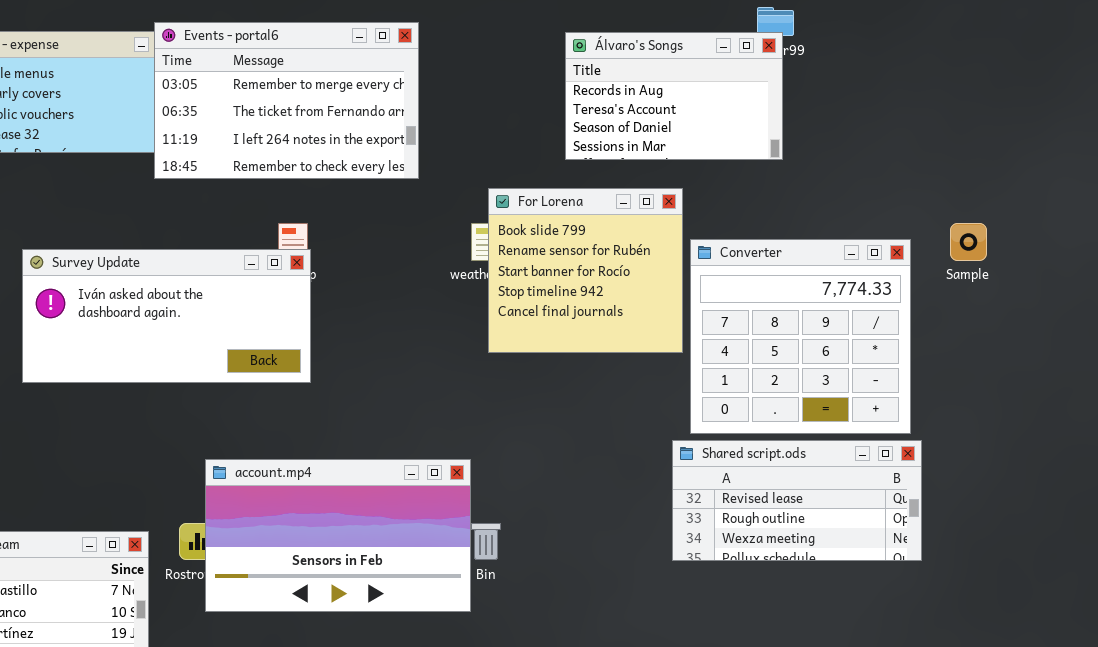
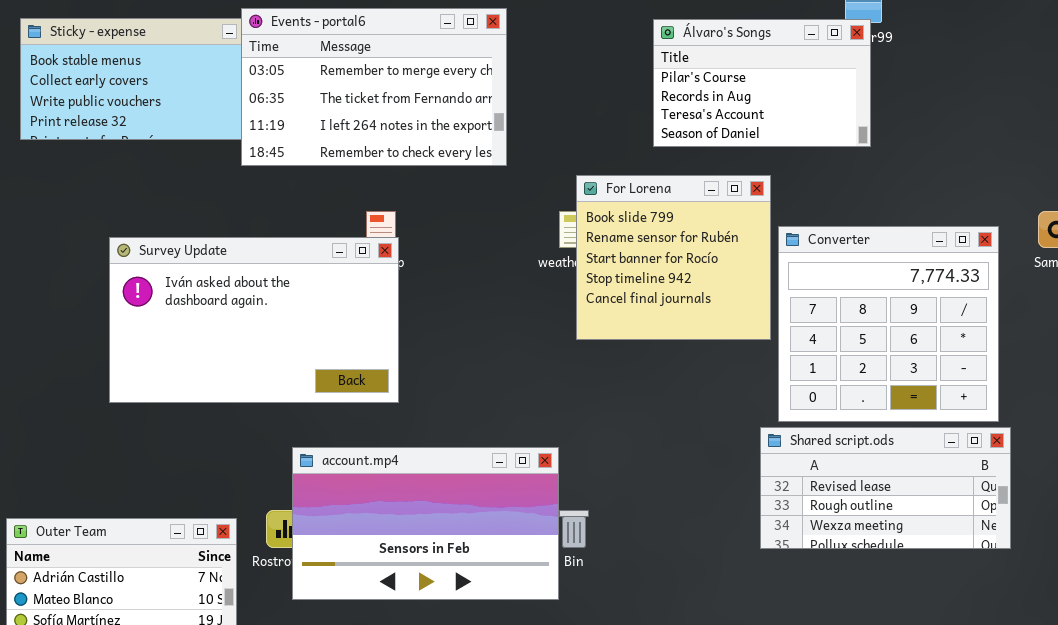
Álvaro's Songs: [565,32,783,160] -> [653,19,871,147], scrolled up 1 row
Survey Update: [22,249,311,383] -> [109,237,399,403], resized

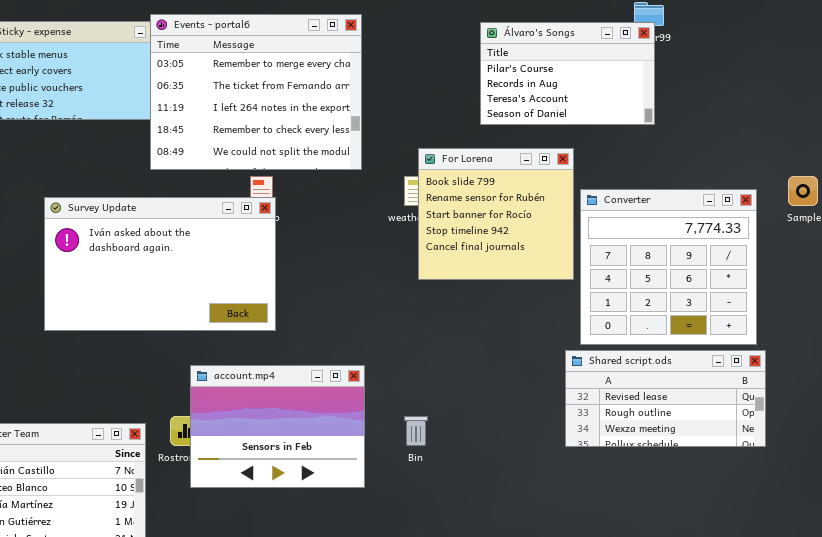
Events - portal6: [241,8,507,166] -> [150,14,362,170], resized
account.mp4: [292,447,559,600] -> [190,365,365,488], resized

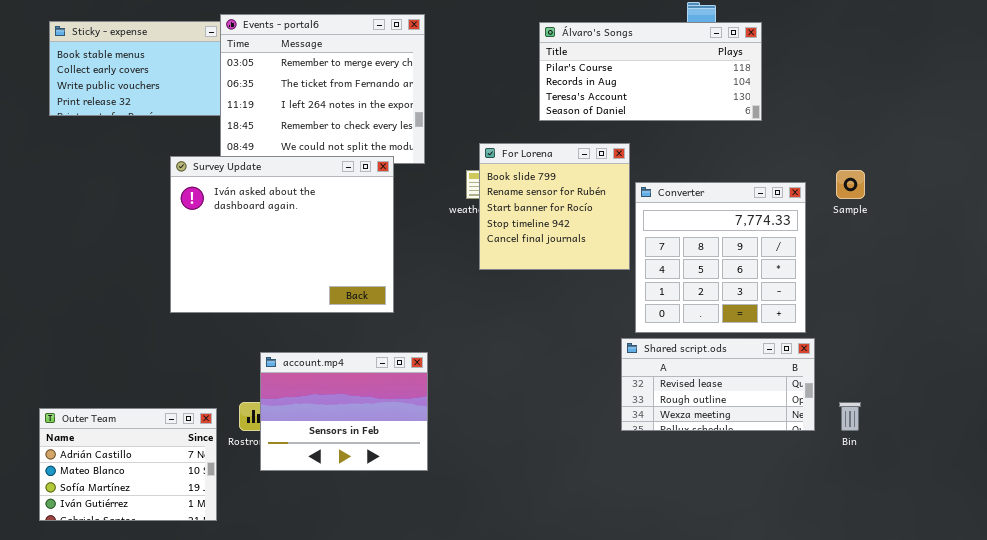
Álvaro's Songs: [480,22,655,125] -> [539,22,762,121], resized
Survey Update: [44,197,276,331] -> [170,156,394,313], moved, resized
Bin: [404,416,428,446] -> [839,402,861,431], moved

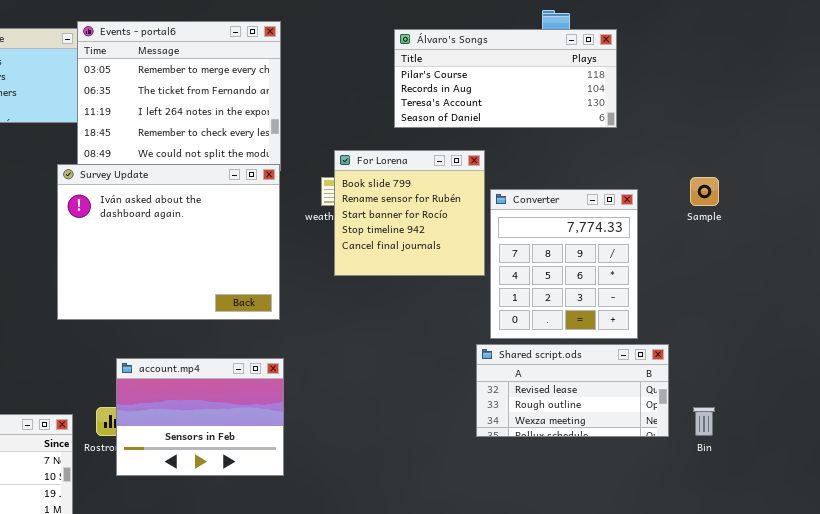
Survey Update: [170,156,394,313] -> [57,164,280,320], moved
Converter: [635,182,806,333] -> [490,189,638,339], resized

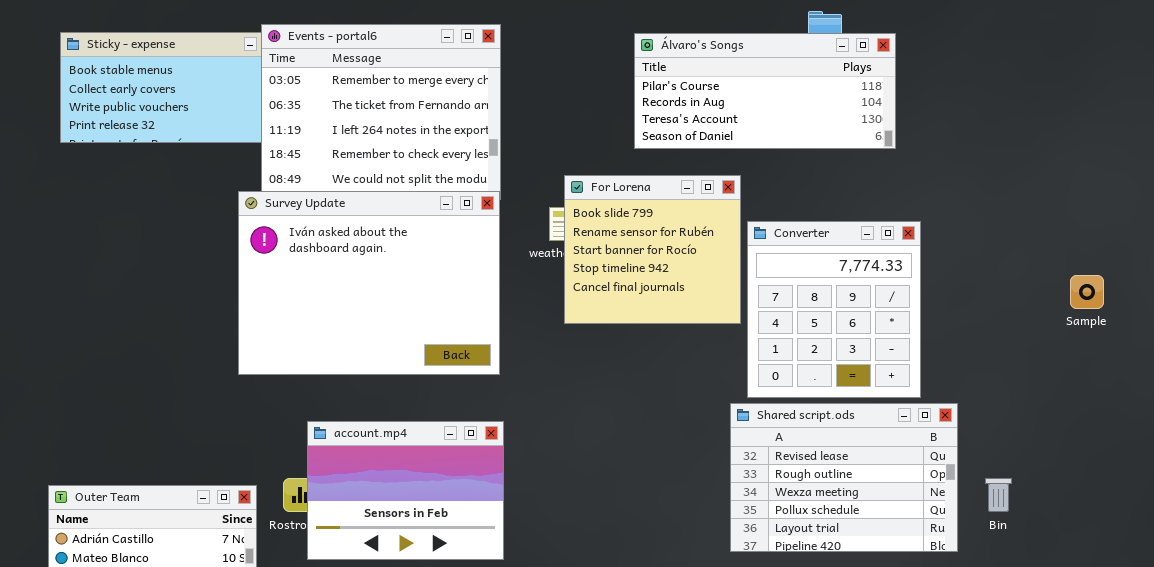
Sample: [690,177,719,206] -> [1070,275,1104,309], moved
Shared script.ods: [476,344,669,437] -> [730,403,958,552], resized

